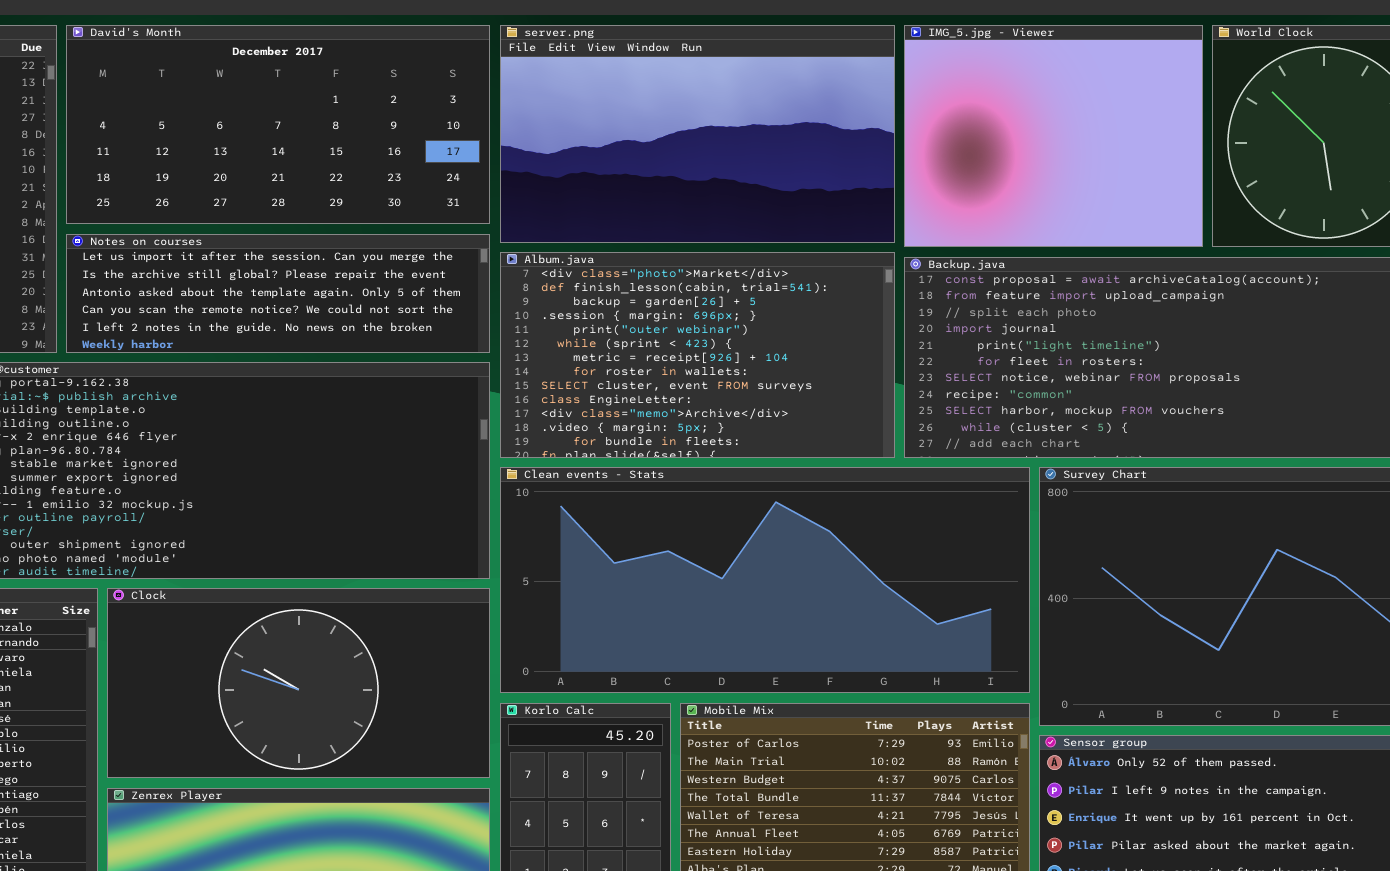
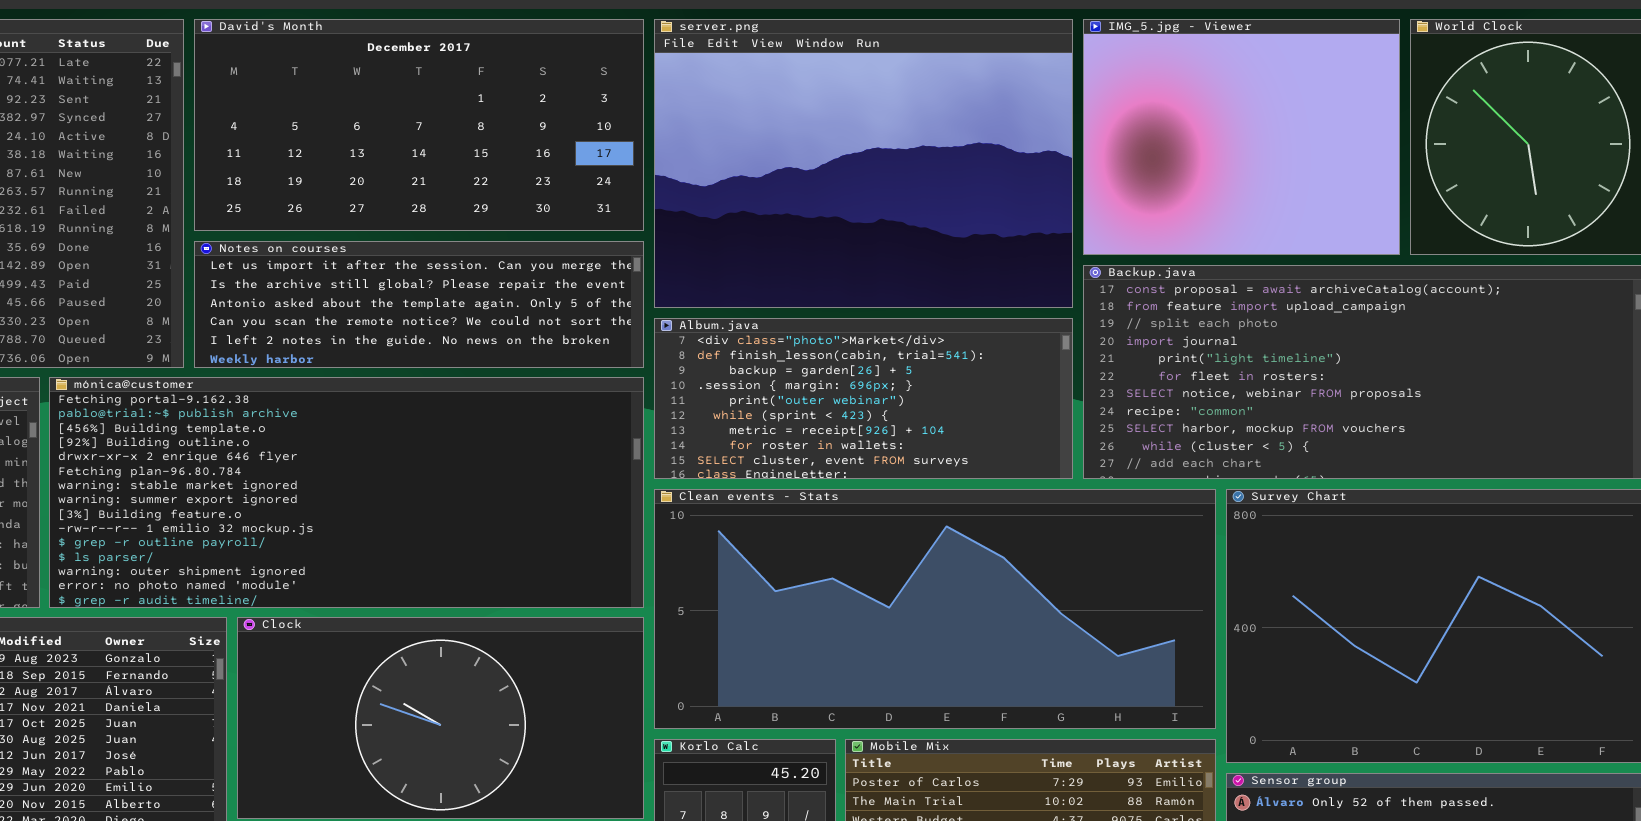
server.png: [500,25,895,243] -> [654,19,1073,308], resized
Album.java: [500,252,895,458] -> [654,318,1073,479], resized

